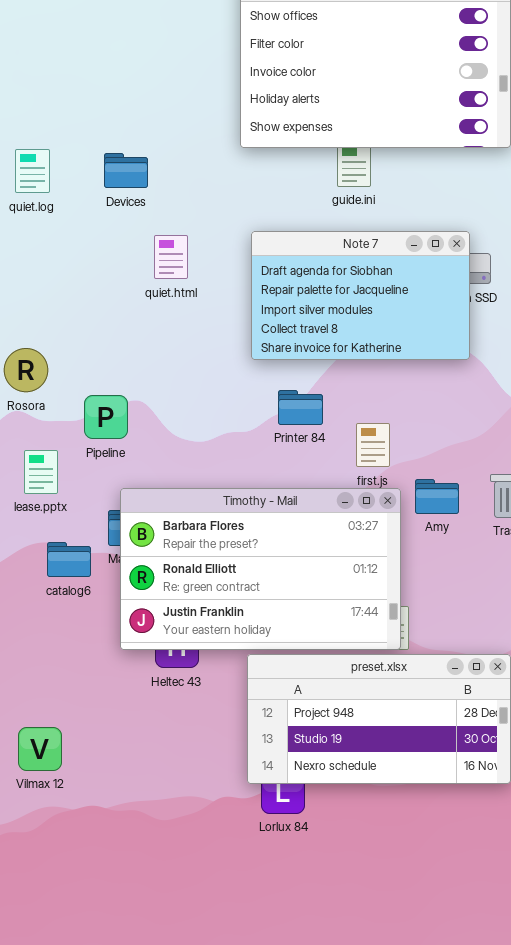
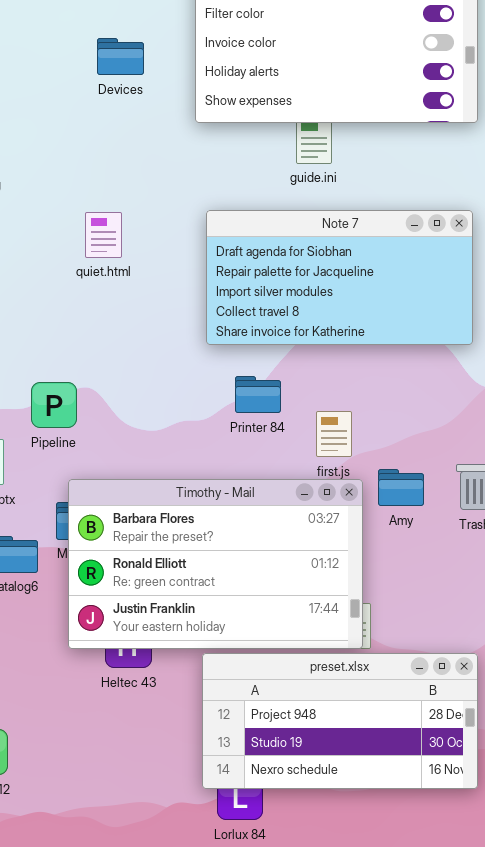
Devices: [104,153,148,188] -> [97,38,144,75], moved
Note 7: [251,231,470,360] -> [206,210,473,345], resized
quiet.html: [154,235,188,279] -> [85,212,122,258], moved

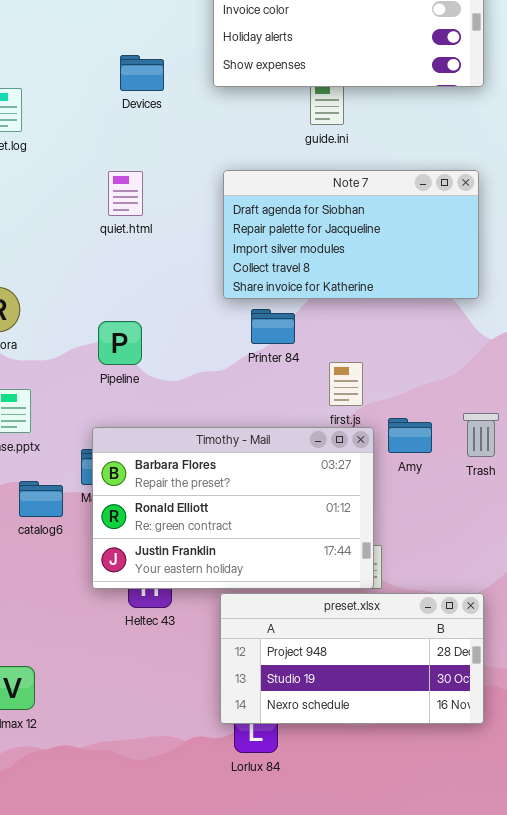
Devices: [97,38,144,75] -> [120,55,164,91], moved
Printer 84: [235,376,281,413] -> [251,309,295,344], moved
Pipeline: [31,382,77,428] -> [98,321,142,365], moved

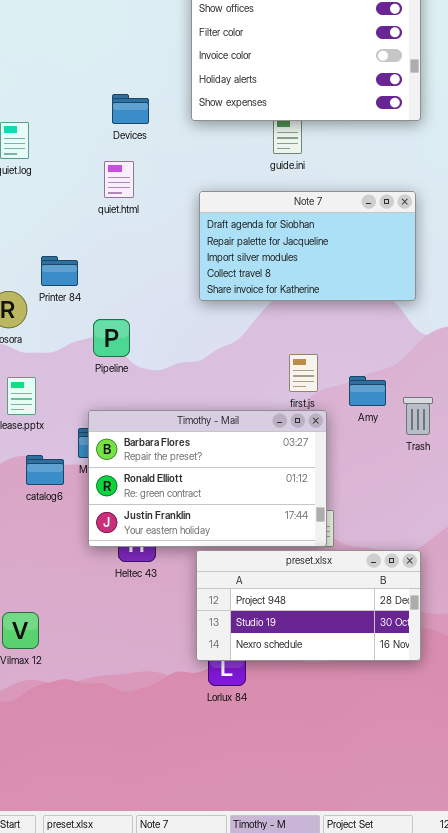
quiet.html: [108,171,143,216] -> [104,161,134,198], moved
Printer 84: [251,309,295,344] -> [41,256,78,286], moved
Amy: [388,418,432,453] -> [349,376,386,406], moved

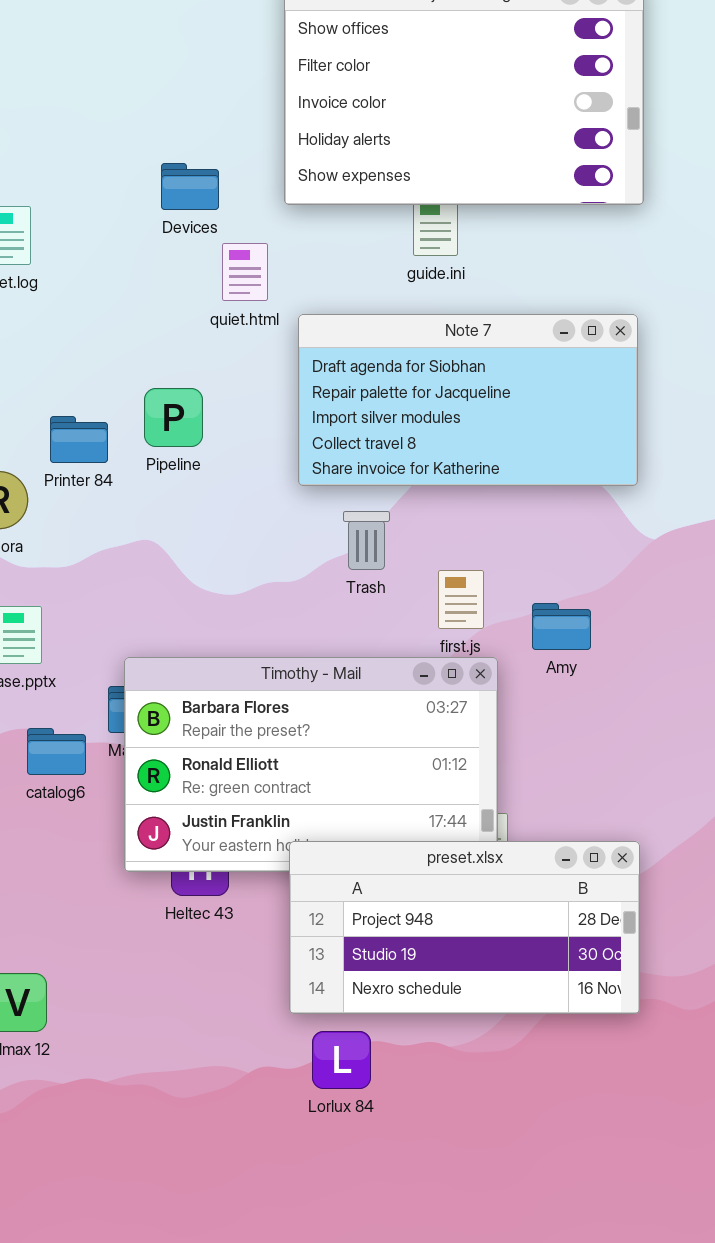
quiet.html: [104,161,134,198] -> [222,243,268,301], moved
Pipeline: [93,319,130,357] -> [144,388,203,447], moved
Trash: [403,397,433,435] -> [343,511,390,570], moved
preset.xlsx: [196,550,421,661] -> [289,841,640,1014], moved

